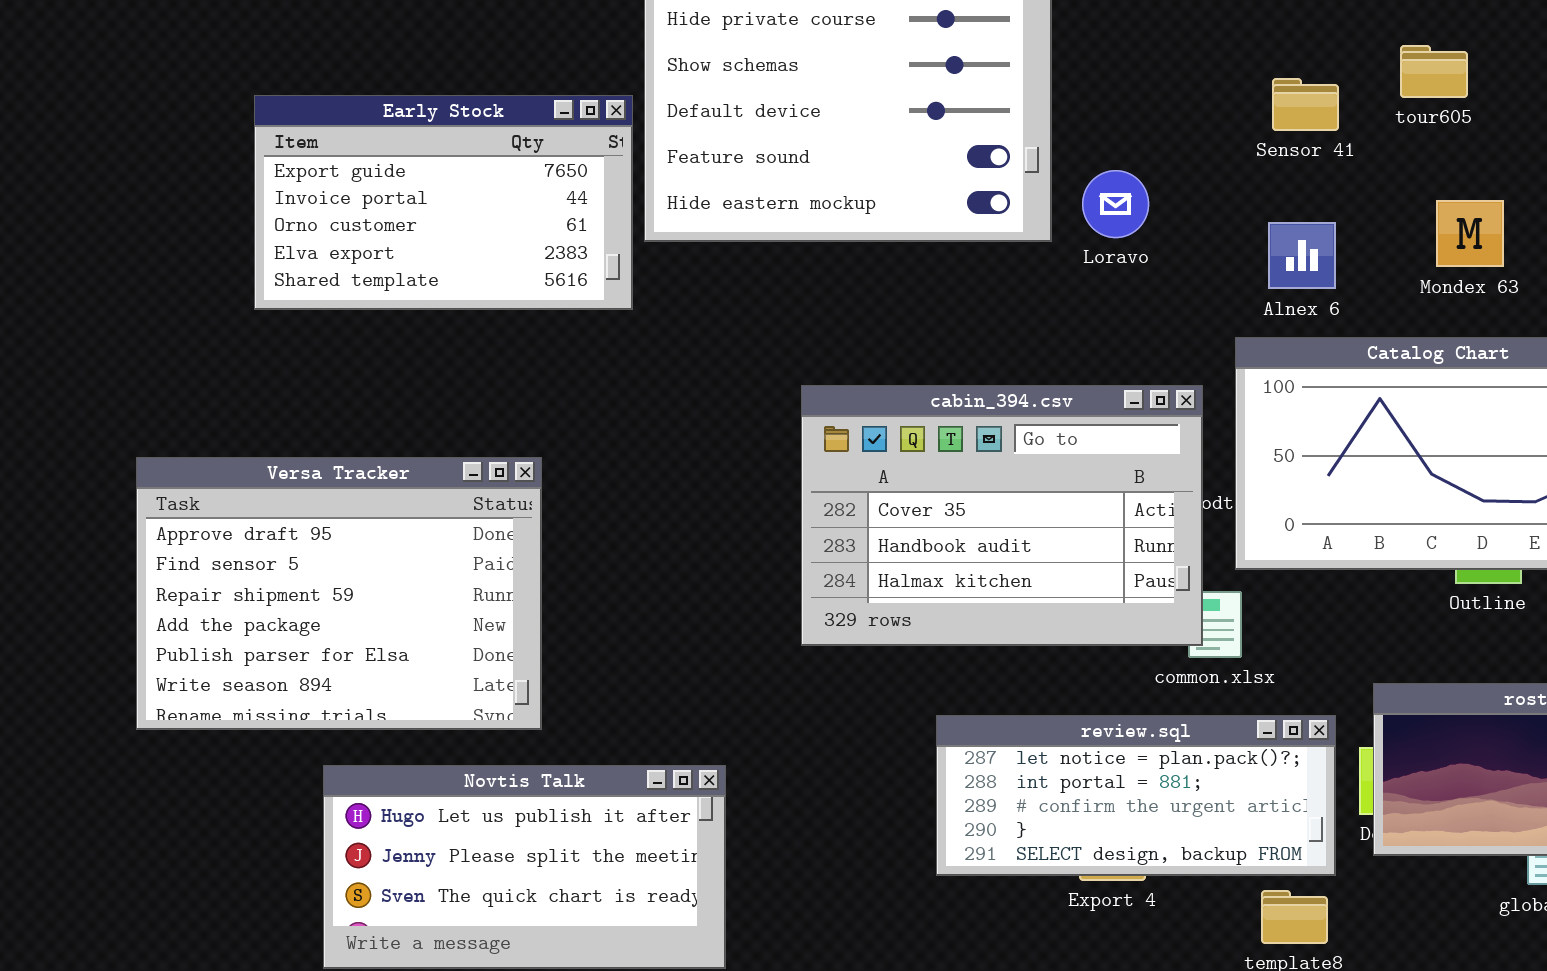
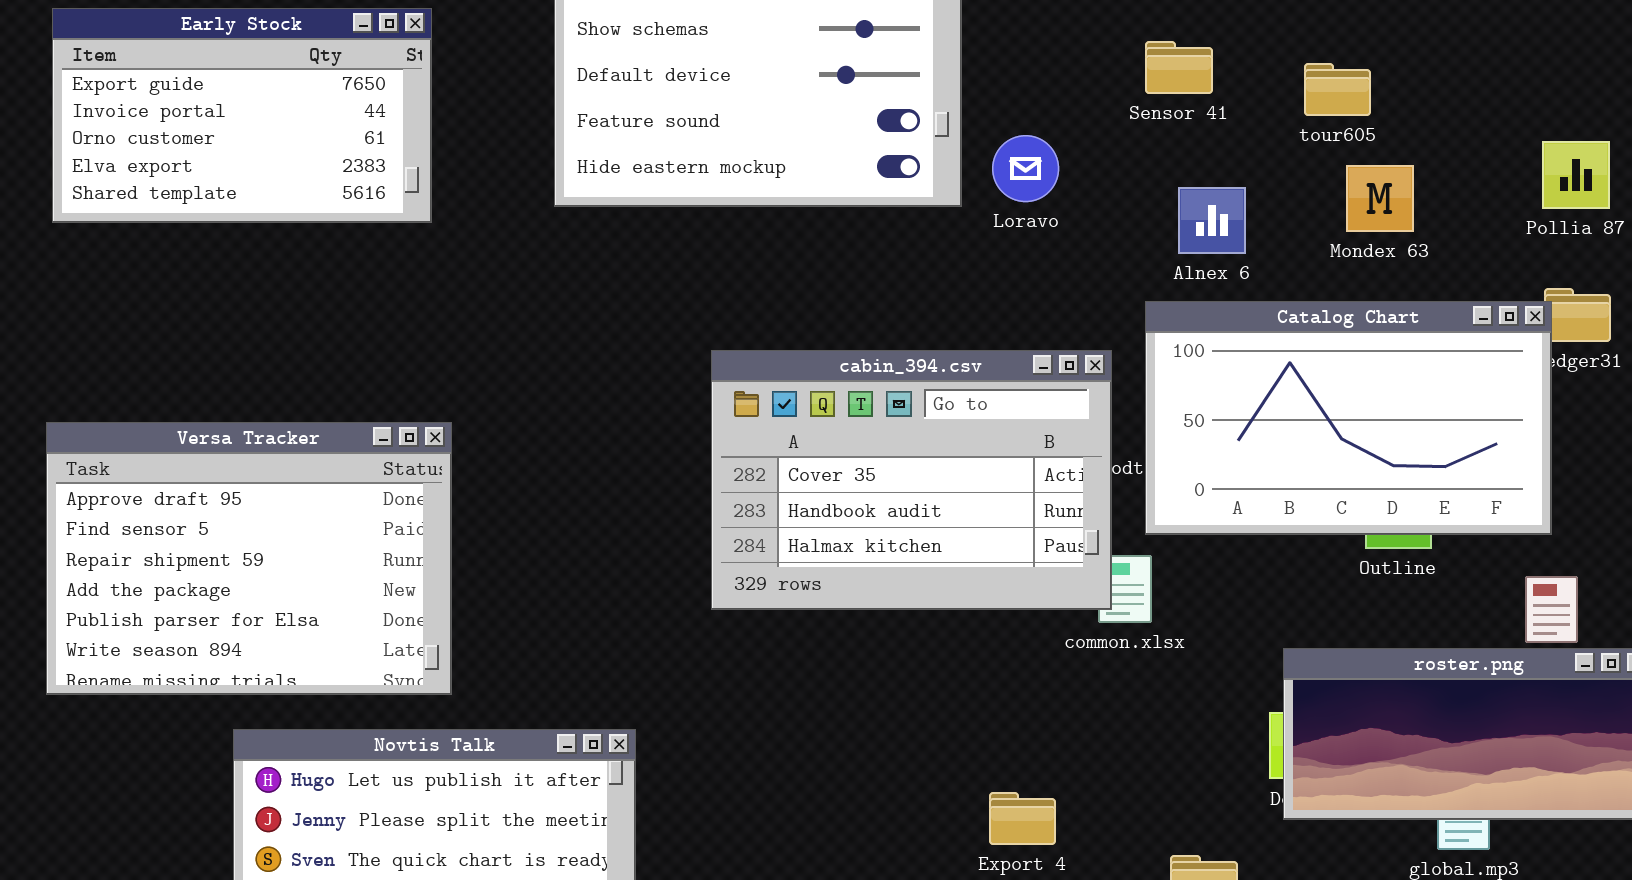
tour605: [1400,45,1468,98] -> [1304,63,1371,116], moved
Sensor 41: [1272,78,1339,131] -> [1145,41,1213,94], moved
Early Stock: [254,95,633,310] -> [52,8,432,223], moved
review.sql: [936,715,1336,876] -> none, closed

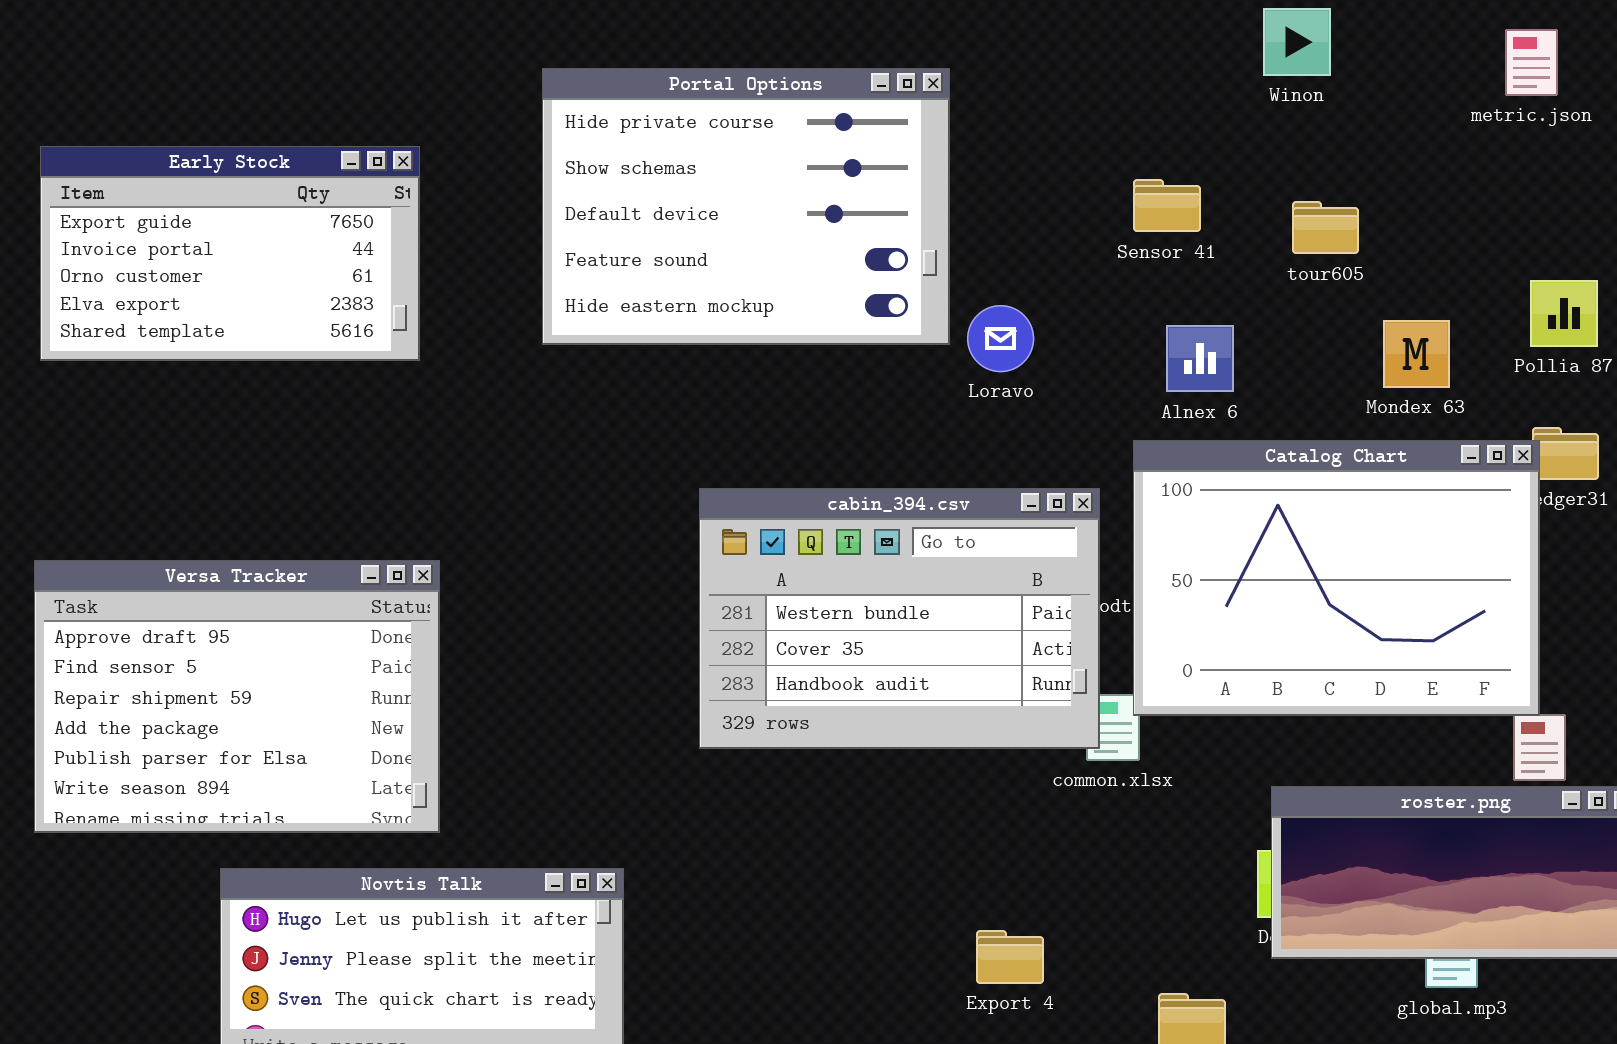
Loravo: [992,135,1059,202] -> [967,305,1034,372], moved
Mondex 63: [1346,165,1414,232] -> [1383,320,1450,388], moved
Catalog Chart: [1145,301,1552,535] -> [1133,440,1540,716], resized
cabin_394.csv: [711,350,1112,610] -> [699,488,1100,749], scrolled up 1 row

